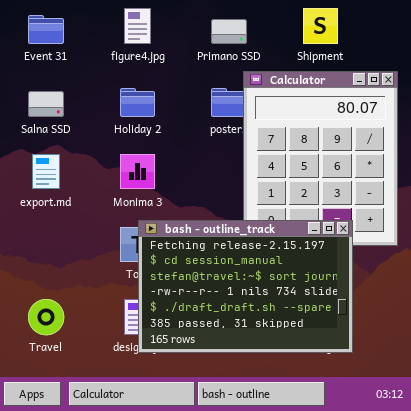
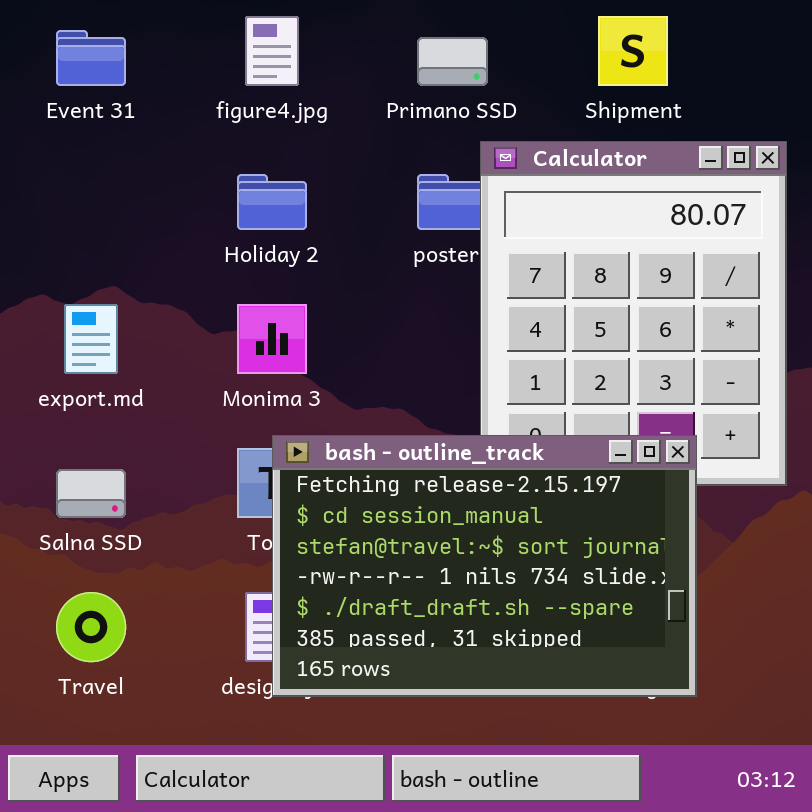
Salna SSD: [28,91,64,117] -> [56,469,126,518], moved

